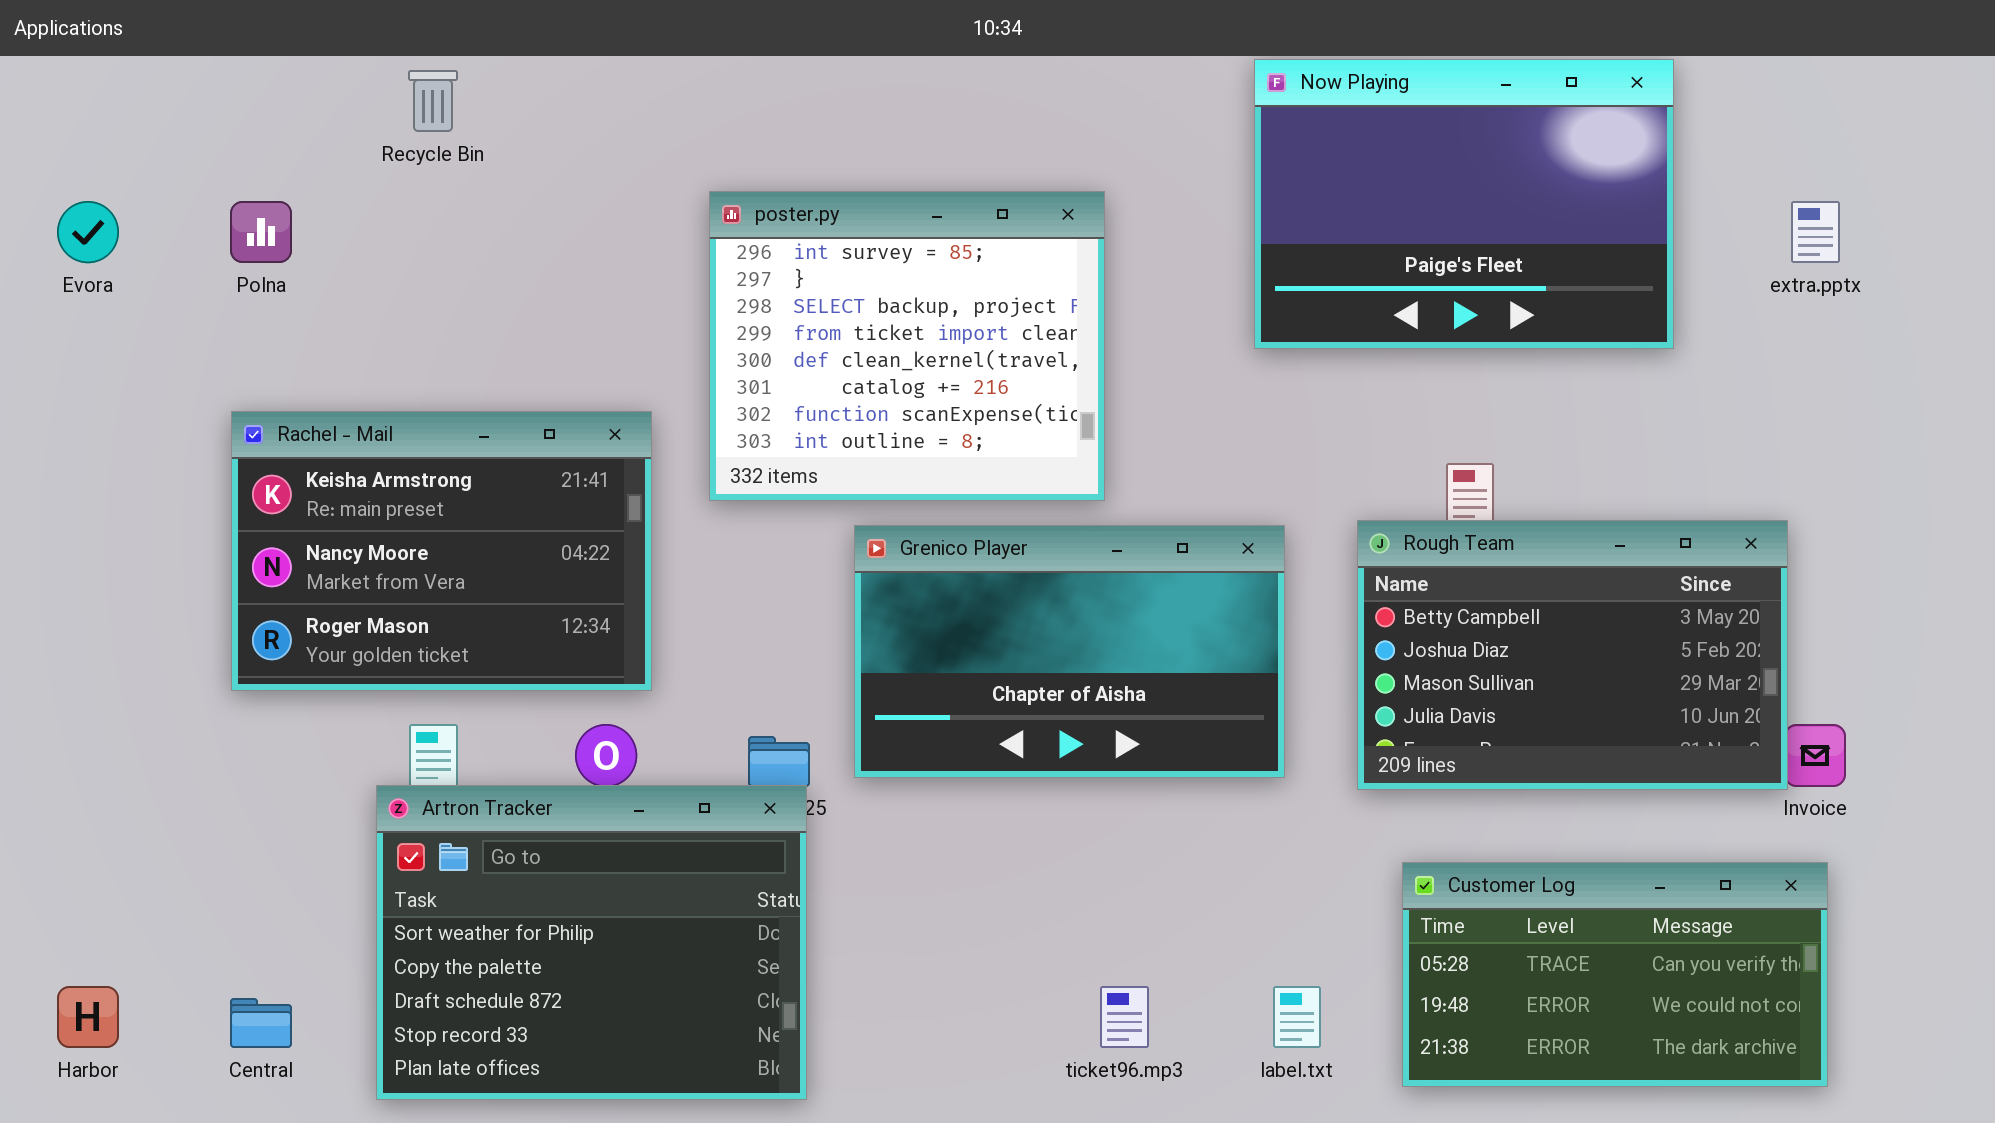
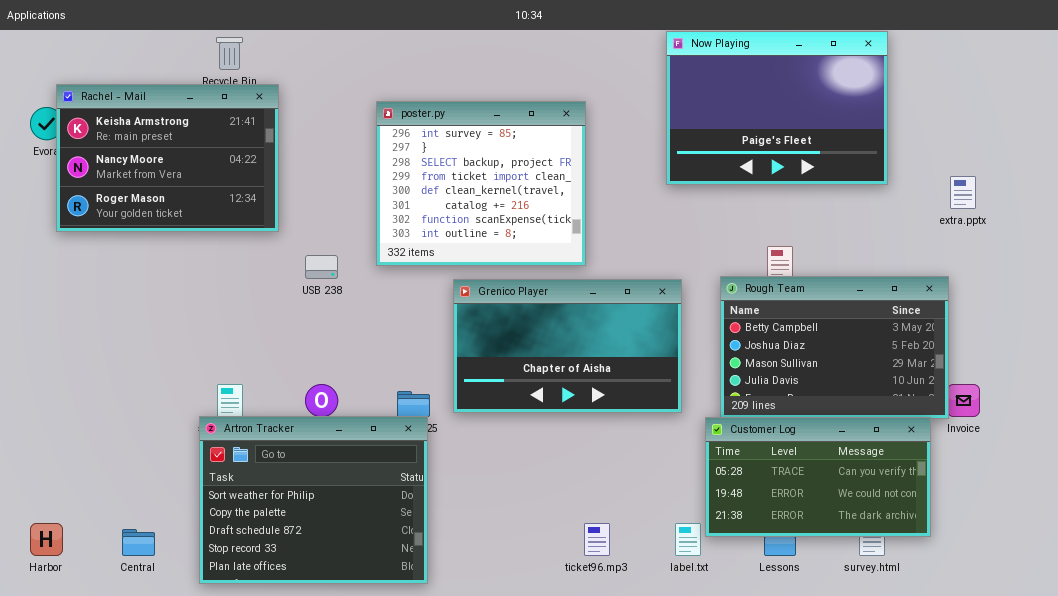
extra.pptx: [1791,201,1840,263] -> [950,176,976,209], moved
Rachel - Mail: [231,411,652,691] -> [56,84,279,232], moved
Customer Log: [1402,862,1828,1087] -> [705,417,931,537], moved

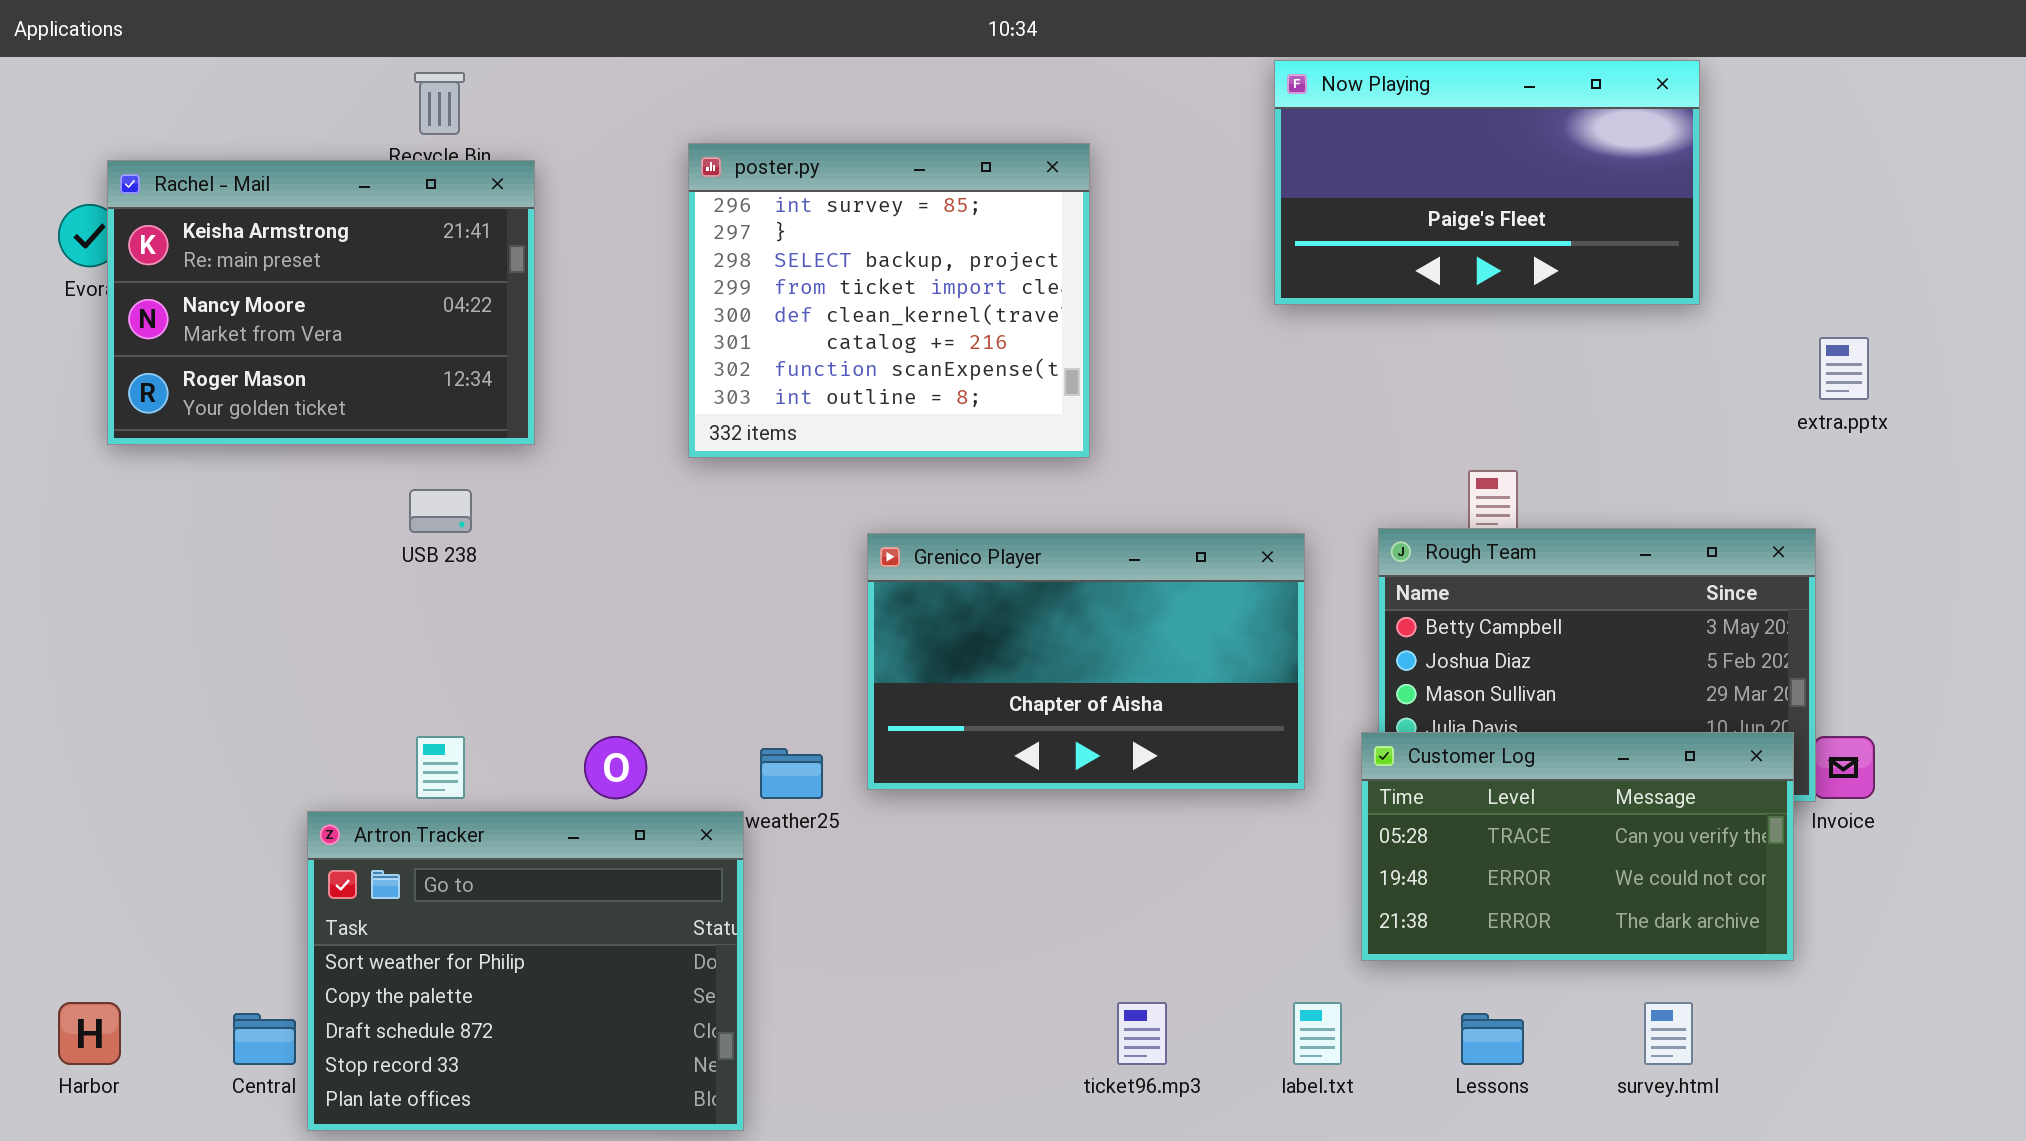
Now Playing: [666,31,888,185] -> [1274,60,1700,305], resized
poster.py: [376,101,586,266] -> [688,143,1090,458], moved
USB 238: [305,255,338,279] -> [409,489,472,533], moved
Artron Tracker: [199,416,428,584] -> [307,811,744,1131], moved
Customer Log: [705,417,931,537] -> [1361,732,1794,961], moved

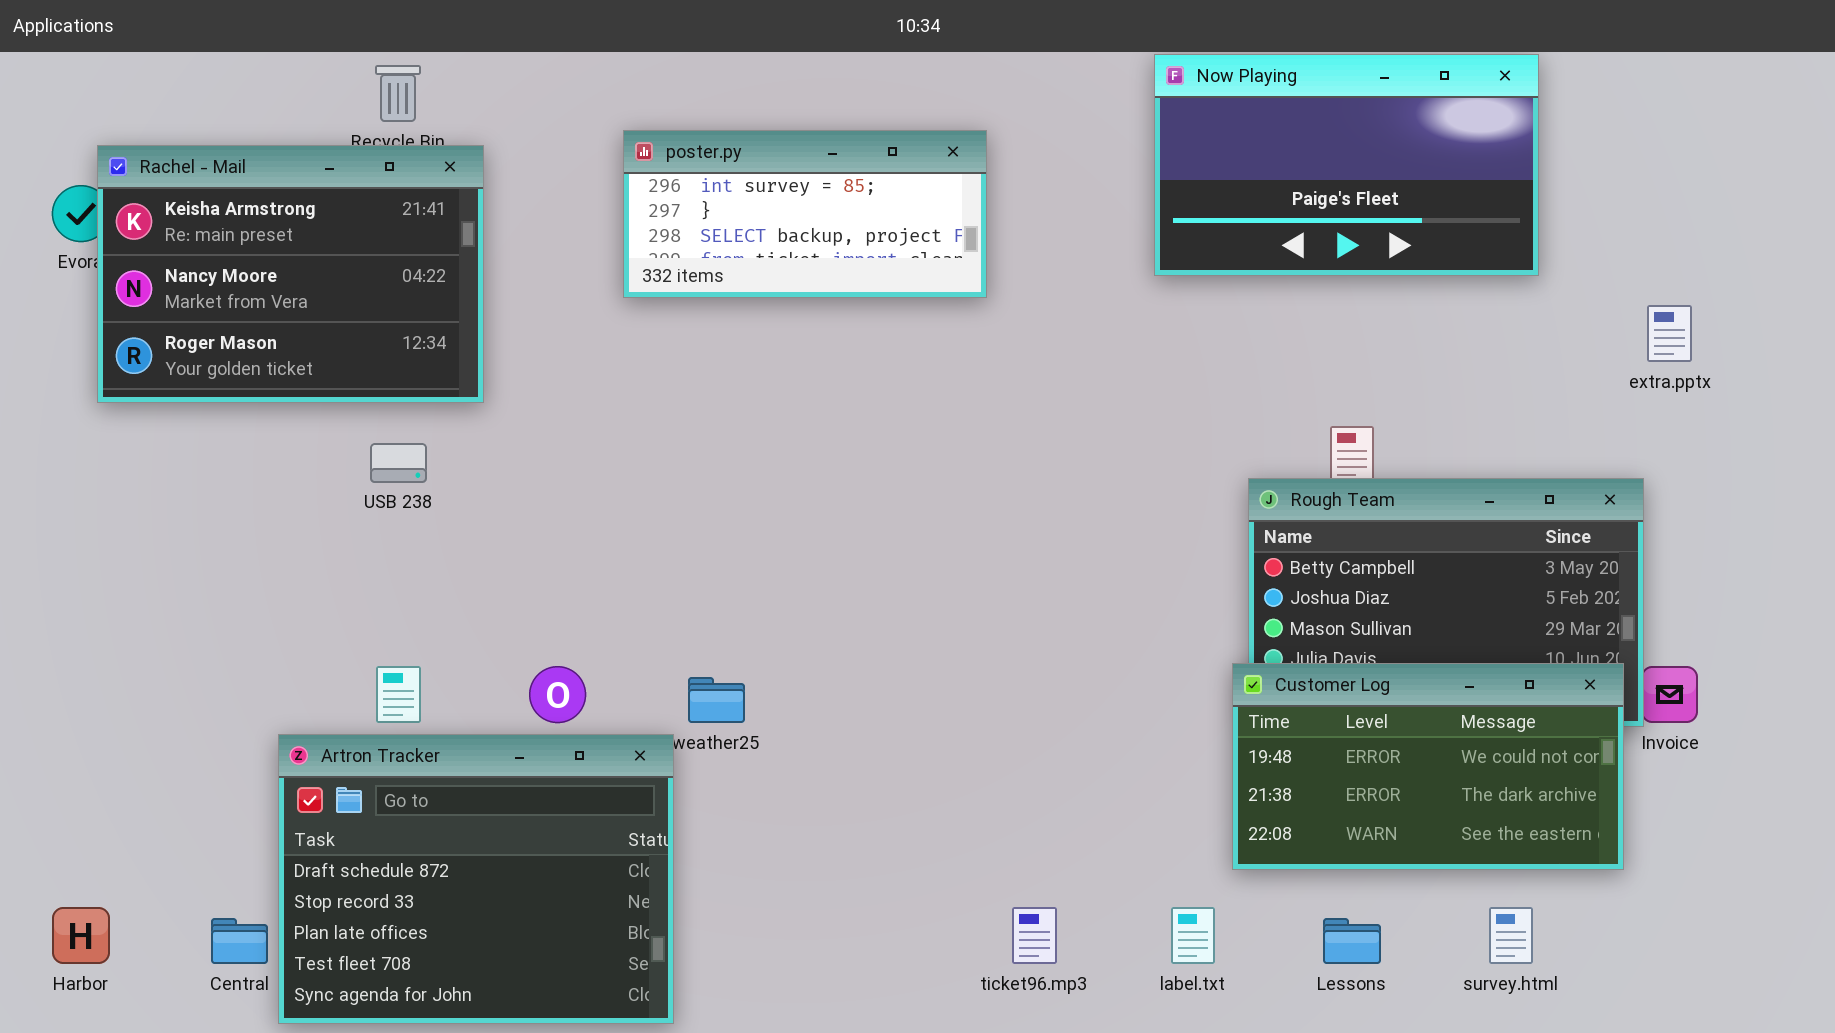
poster.py: [688,143,1090,458] -> [623,130,987,298], resized
Grenico Player: [867,533,1305,790] -> none, closed
Customer Log: [1361,732,1794,961] -> [1232,663,1624,870], scrolled down 1 row
Artron Tracker: [307,811,744,1131] -> [278,734,674,1024], scrolled down 2 rows

